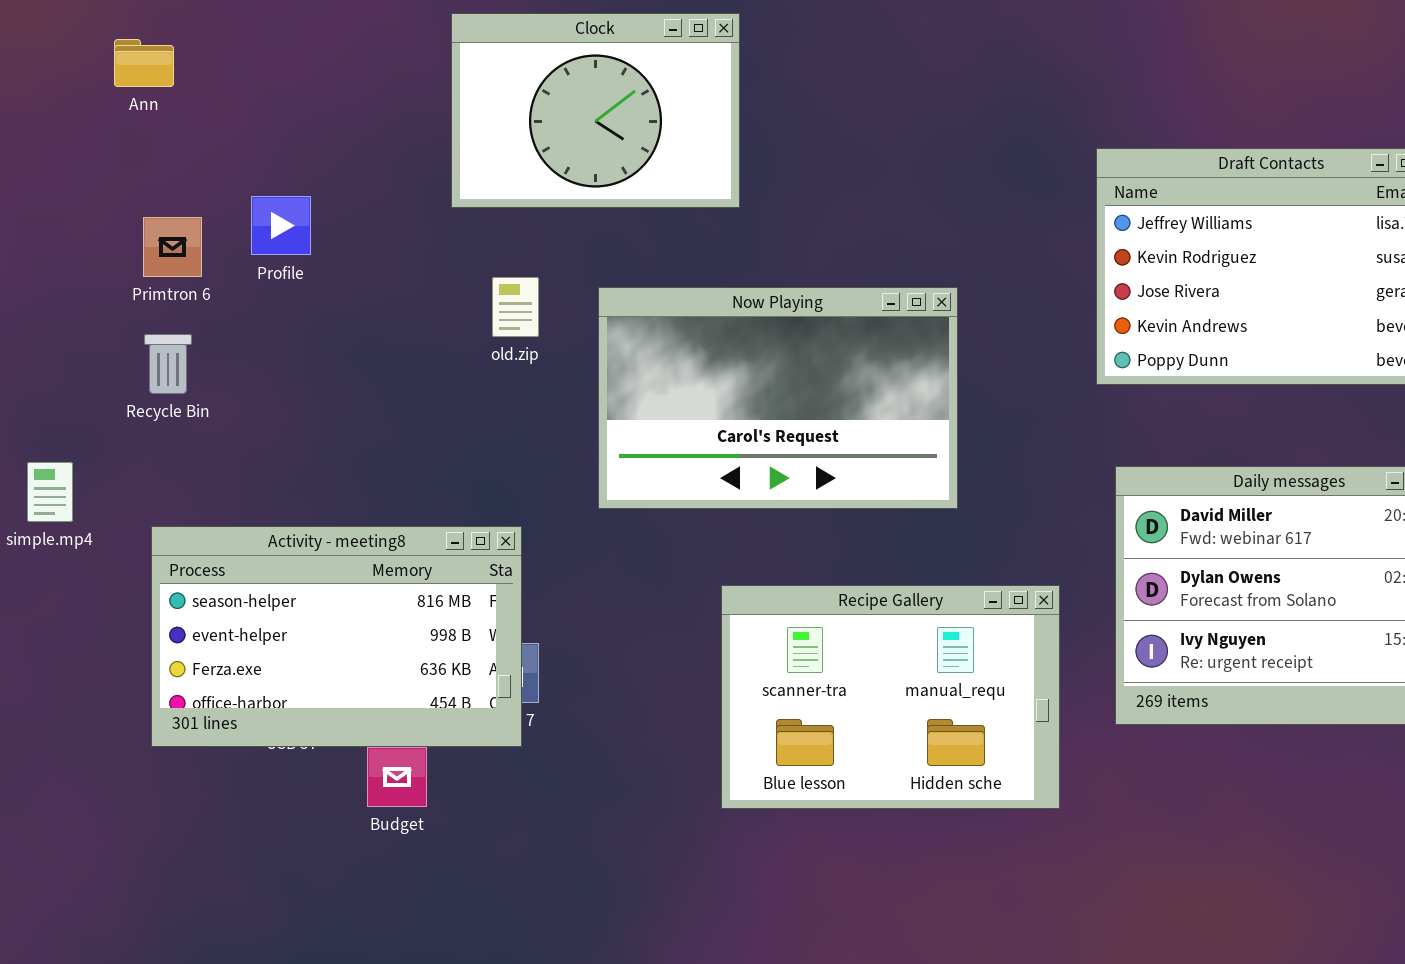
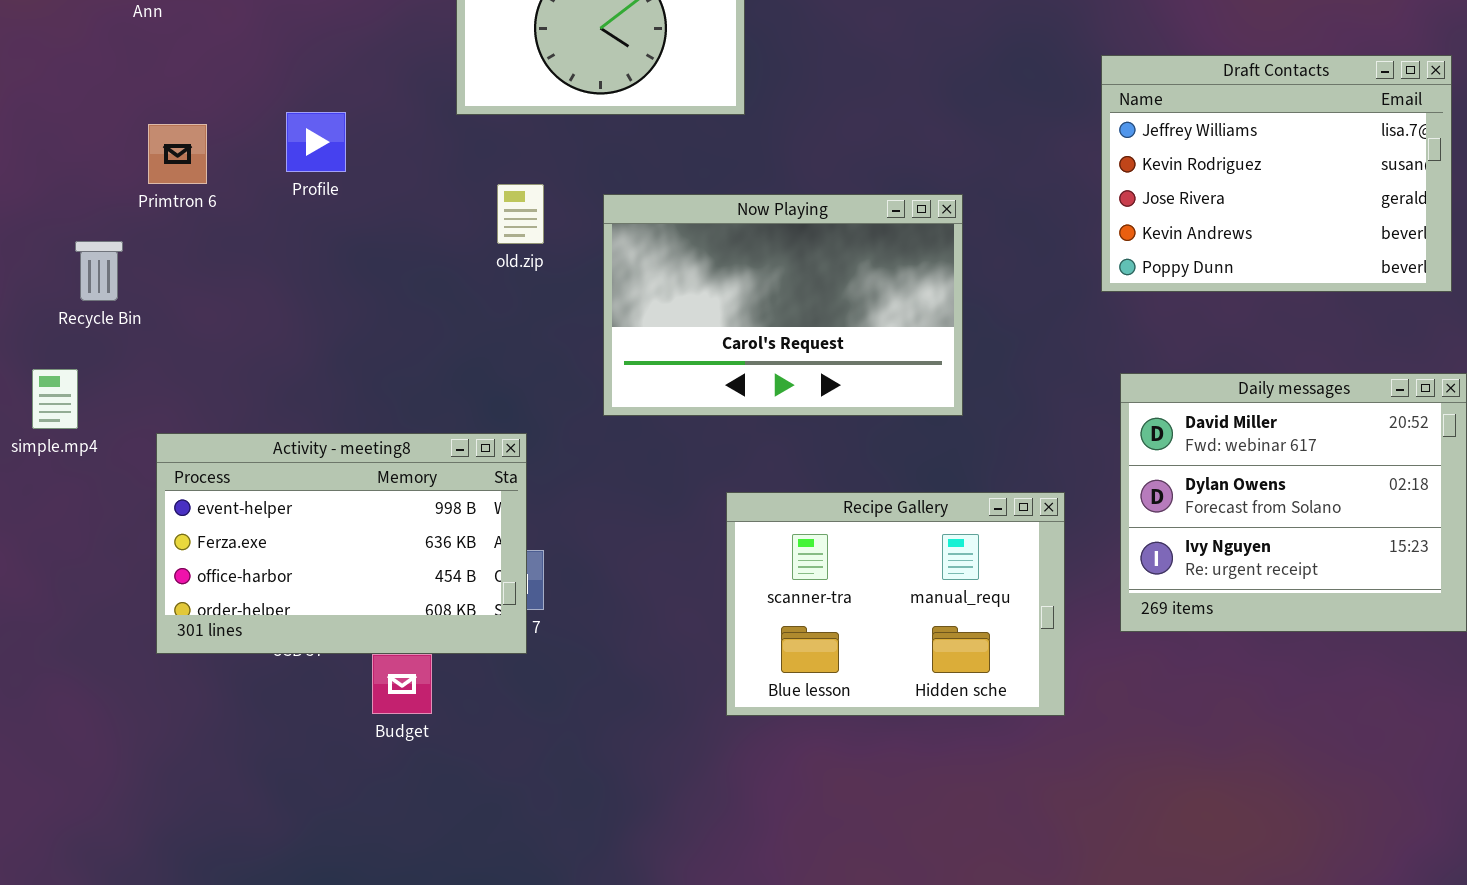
Profile: [251,196,311,255] -> [286,112,346,172], moved
Recycle Bin: [144,334,192,394] -> [75,241,123,301], moved
Activity - meeting8: [151,526,522,747] -> [156,433,527,654], scrolled down 1 row

